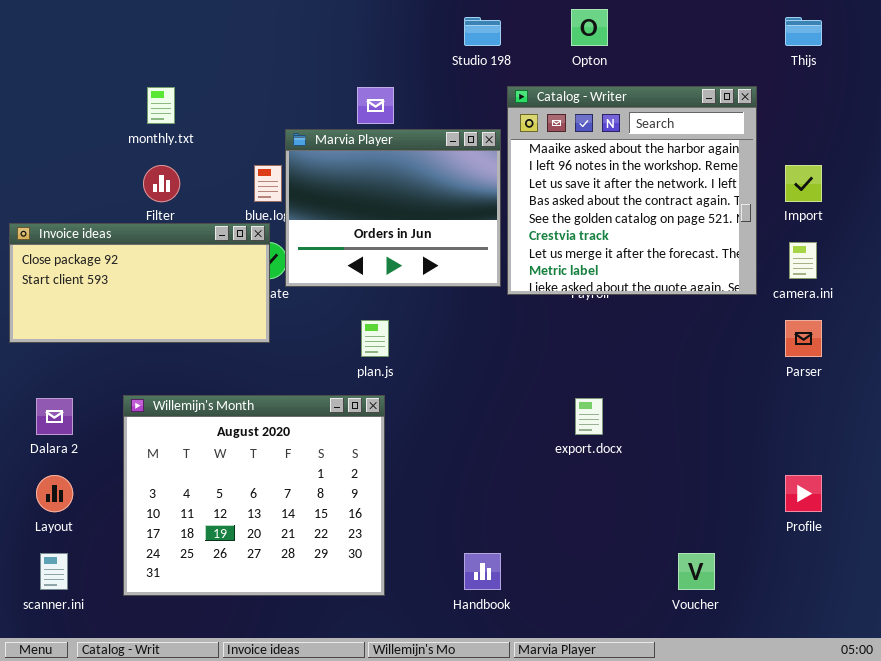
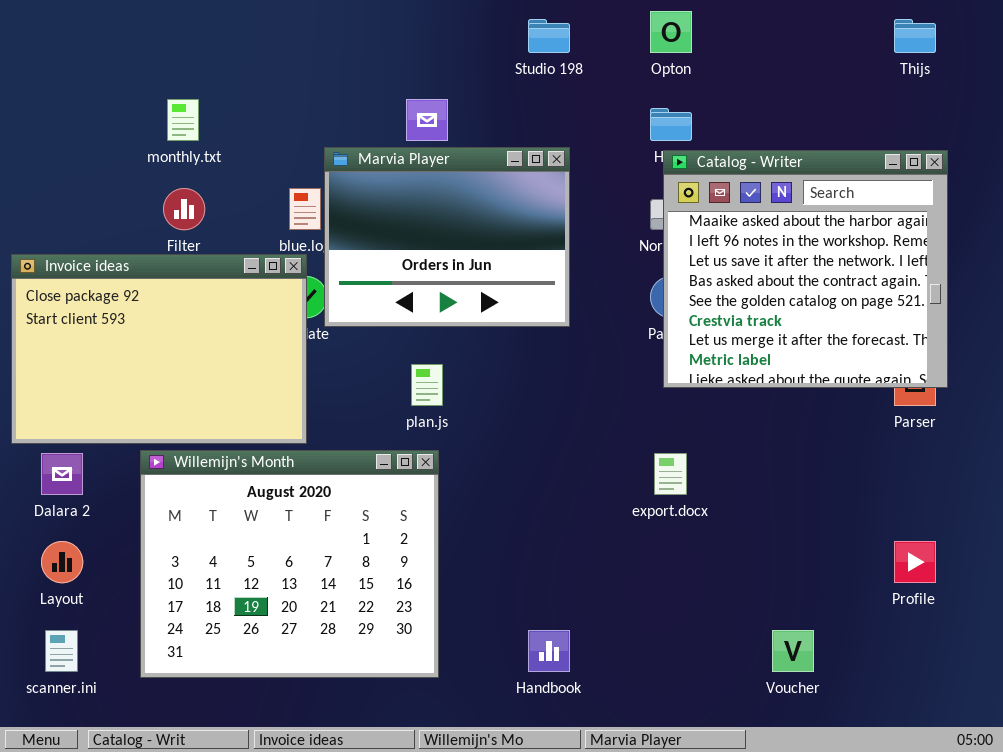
Catalog - Writer: [507,86,757,295] -> [663,150,948,388], moved
Invoice ideas: [9,223,270,343] -> [11,254,307,444], resized

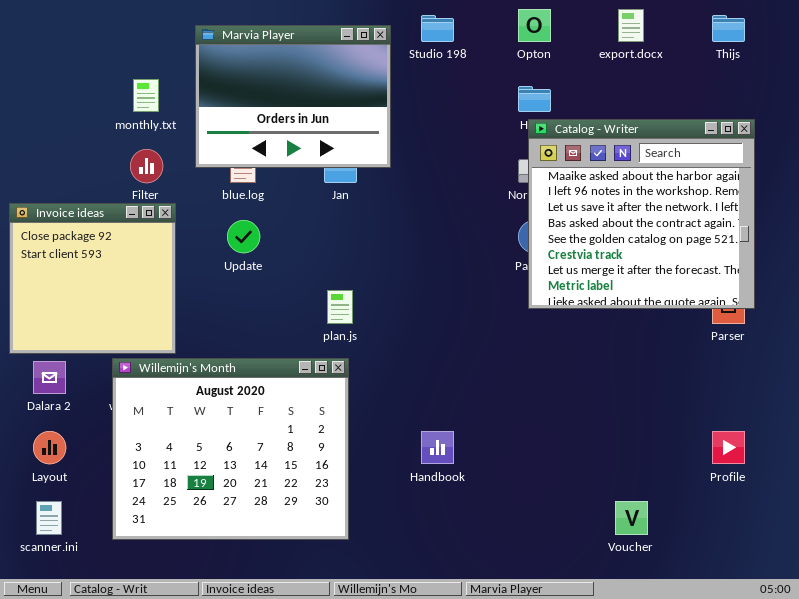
Marvia Player: [324,147,570,327] -> [195,25,391,168], moved
Invoice ideas: [11,254,307,444] -> [9,203,176,354], resized
export.docx: [654,453,687,495] -> [618,9,644,42], moved
Handbook: [528,630,570,672] -> [421,431,454,464], moved

